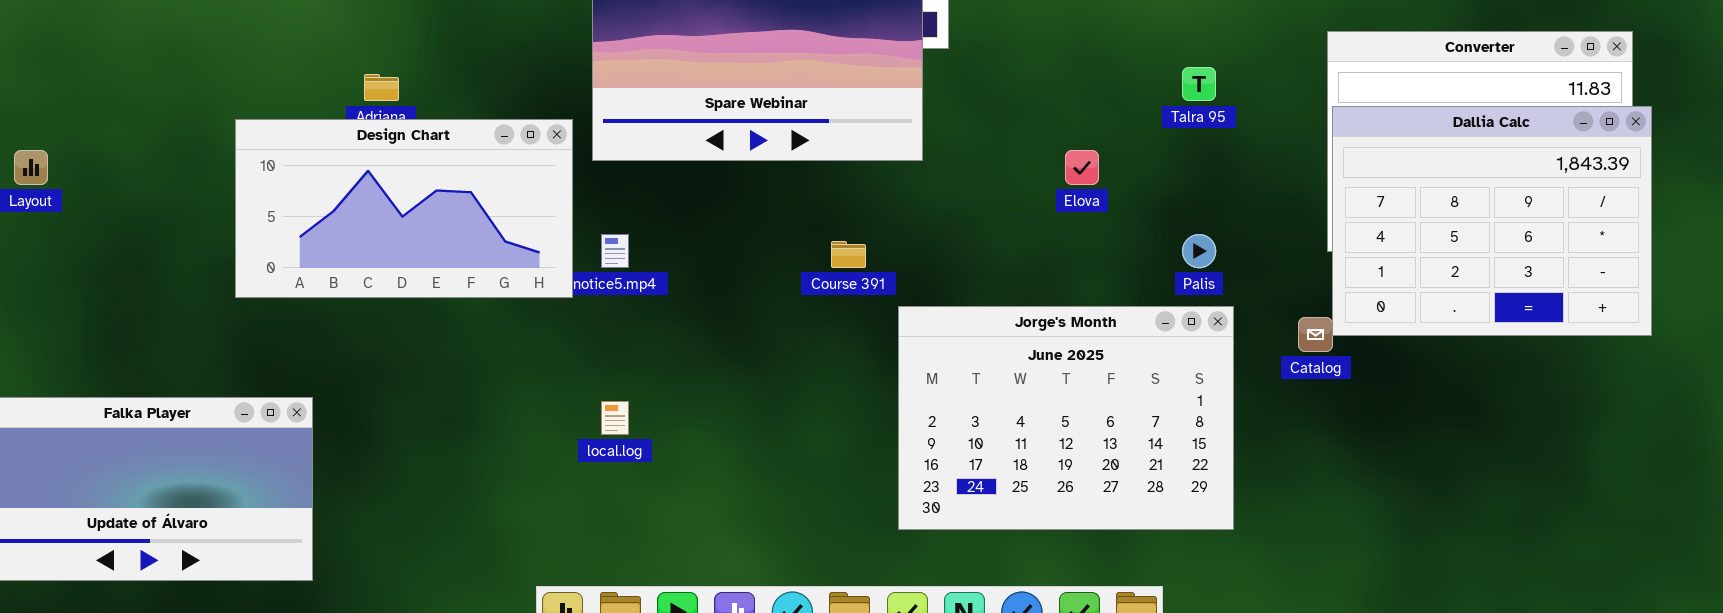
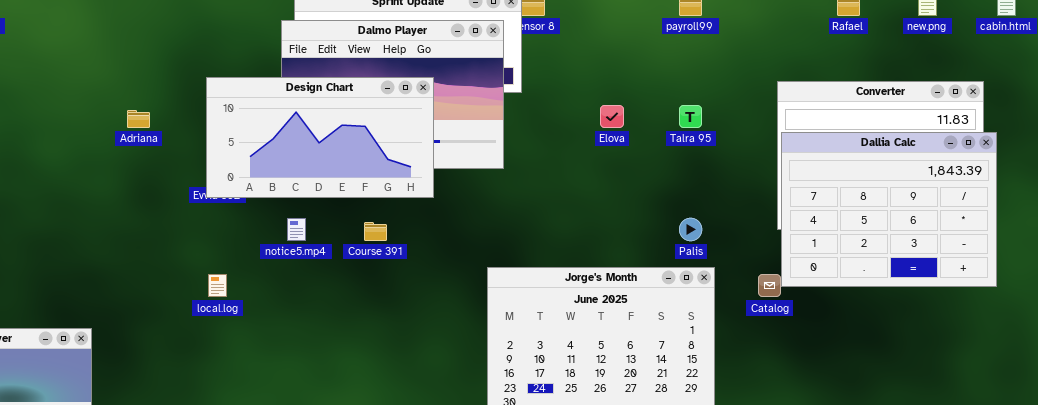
Design Chart: [235,119,573,298] -> [206,77,434,198], moved
Elova: [1065,150,1099,185] -> [600,105,624,128], moved
Course 391: [831,241,866,268] -> [364,222,387,241], moved
local.log: [601,401,629,435] -> [208,274,227,297], moved

